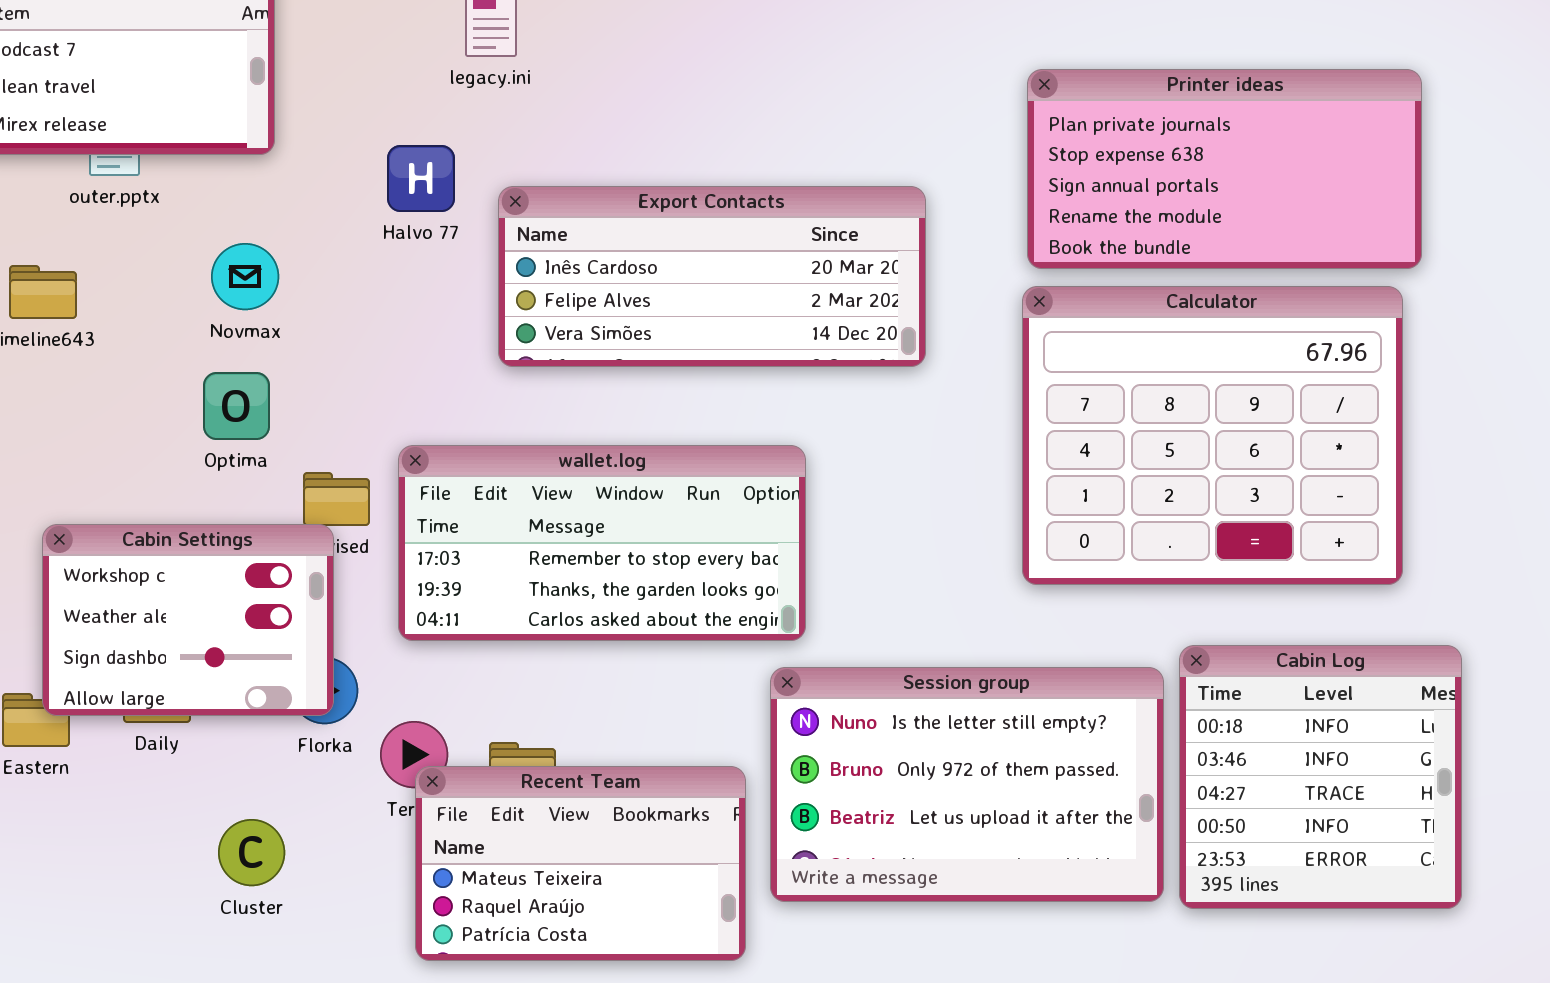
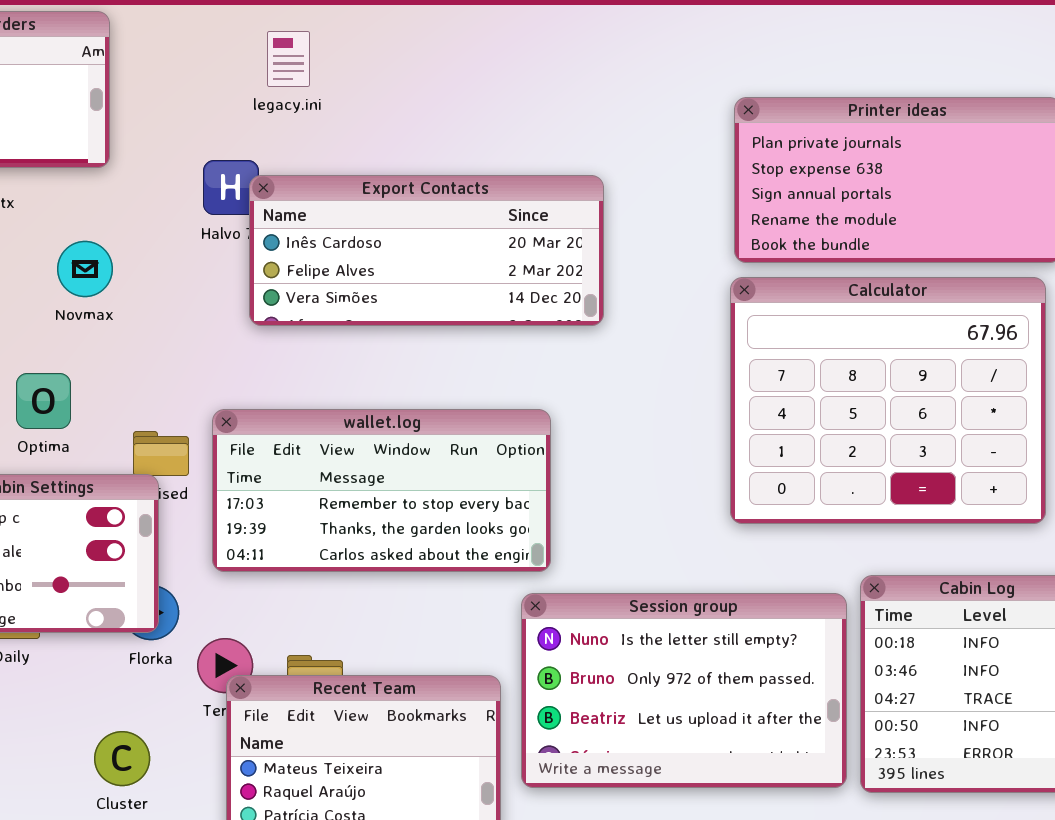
Export Contacts: [498,186,926,367] -> [249,175,604,326], moved
Optima: [203,372,270,440] -> [16,373,71,429], moved
Cluster: [218,819,285,886] -> [94,731,150,786], moved

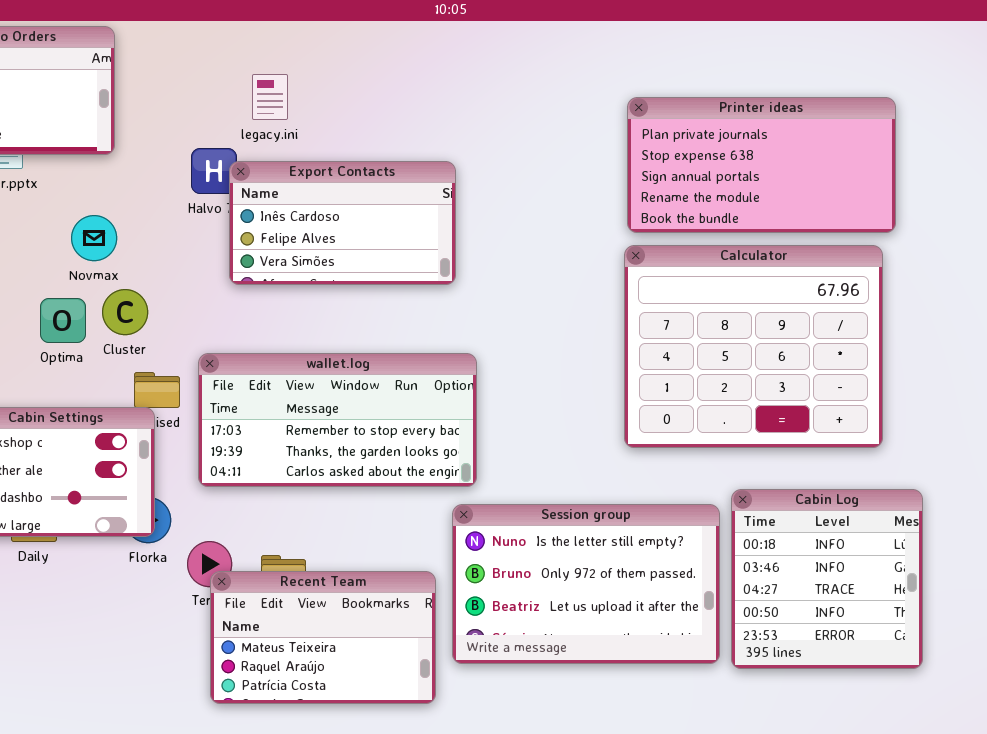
legacy.ini: [267,31,310,87] -> [252,74,288,120], moved
Export Contacts: [249,175,604,326] -> [229,161,456,285], resized
Optima: [16,373,71,429] -> [40,298,86,343], moved
Cluster: [94,731,150,786] -> [102,289,148,335], moved

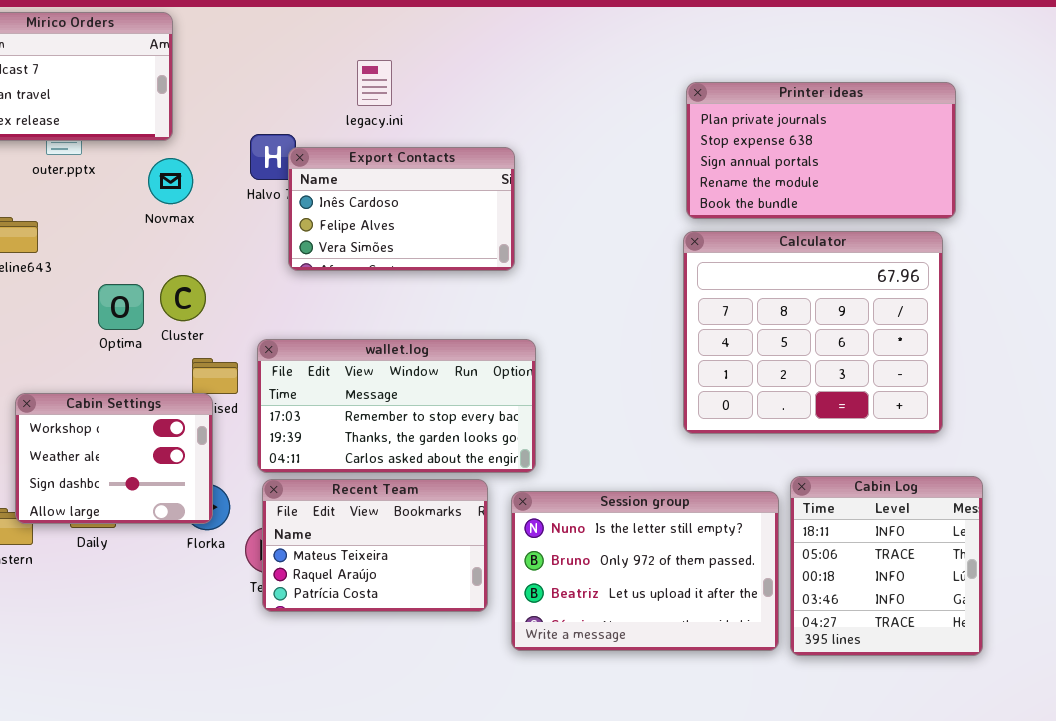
legacy.ini: [252,74,288,120] -> [357,60,392,106], moved
Novmax: [71,215,117,261] -> [148,158,193,204], moved
Cabin Log: [731,489,923,669] -> [790,476,983,656], scrolled up 2 rows
Recent Team: [210,571,436,704] -> [262,479,488,612], moved

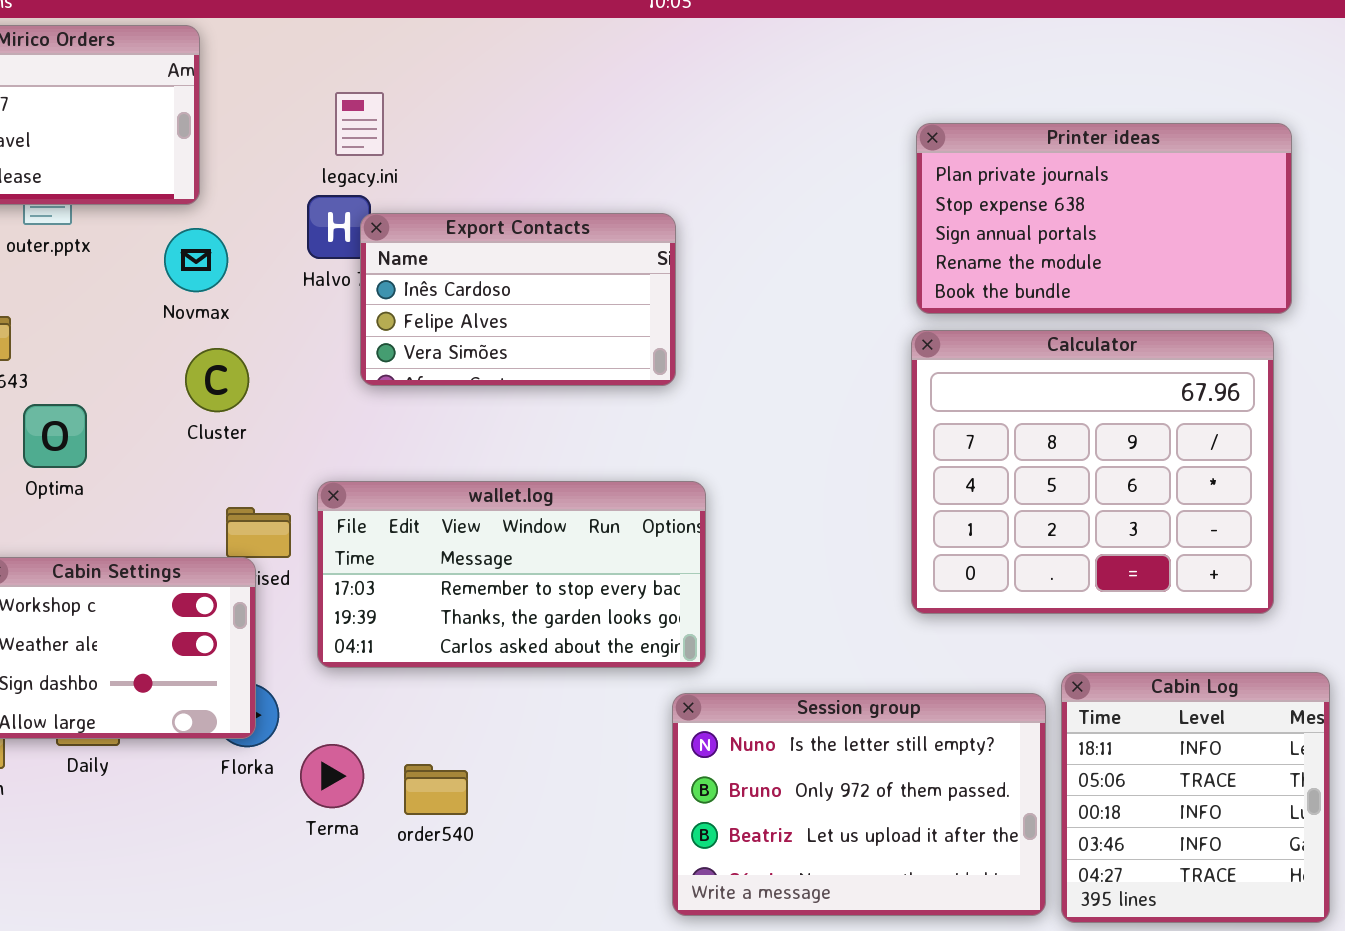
legacy.ini: [357,60,392,106] -> [335,92,384,156], moved
Cluster: [160,275,206,321] -> [185,348,249,412], moved
Optima: [98,284,144,330] -> [23,404,87,468], moved
Recent Team: [262,479,488,612] -> none, closed

